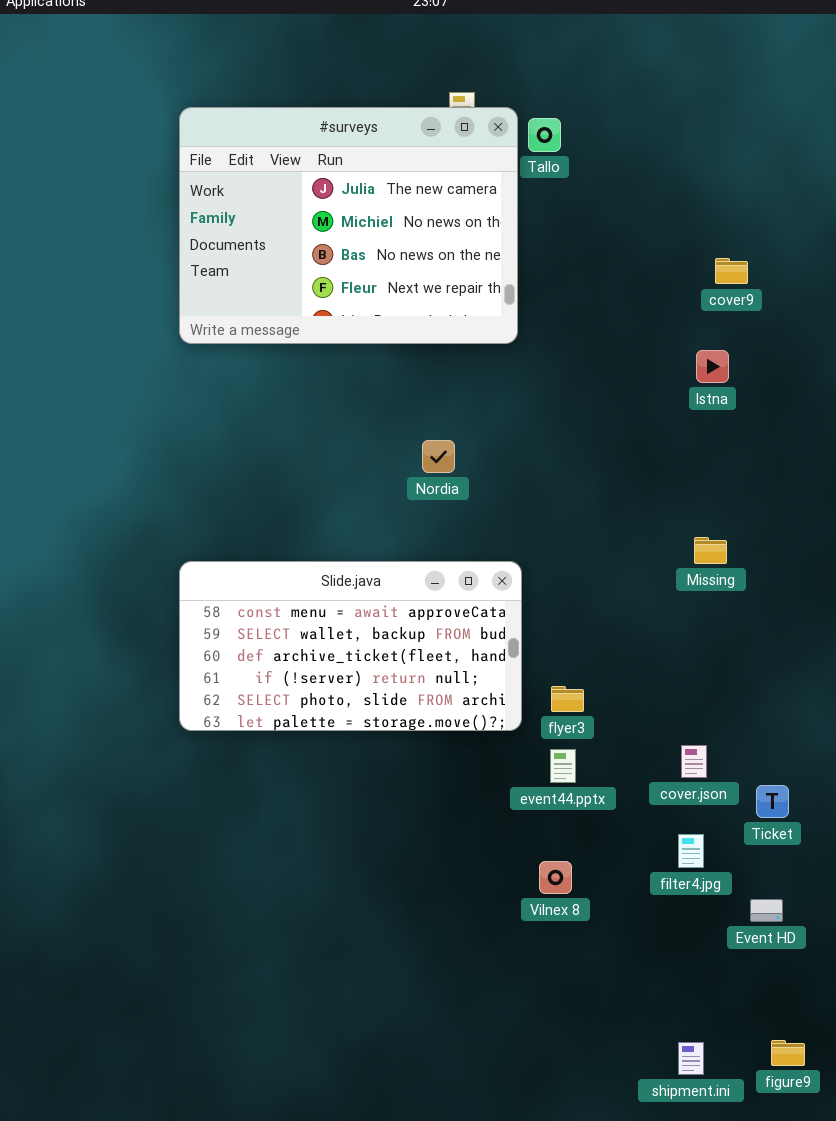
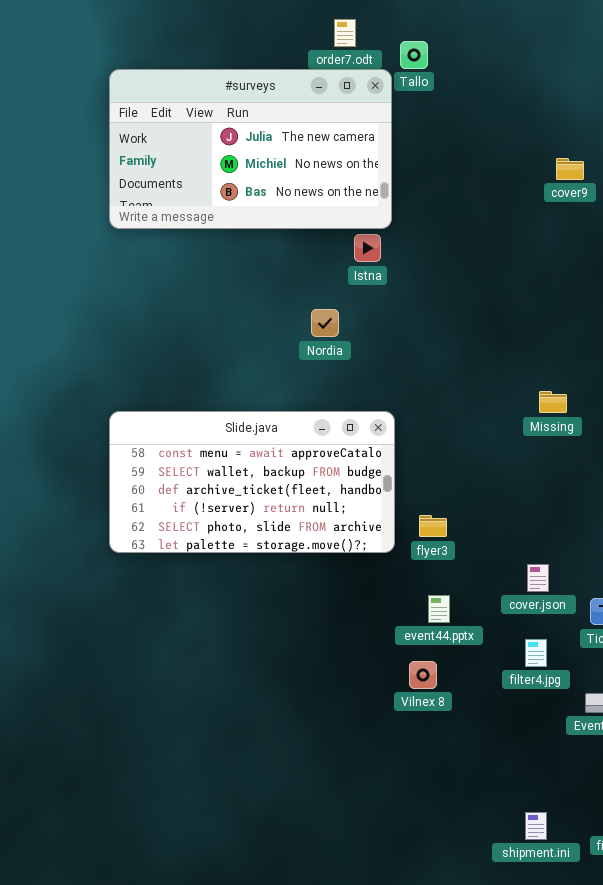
#surveys: [179,107,518,344] -> [109,69,392,229], resized
Istna: [696,350,729,383] -> [354,234,381,262], moved
event44.pptx: [550,749,576,783] -> [428,595,450,623], moved

